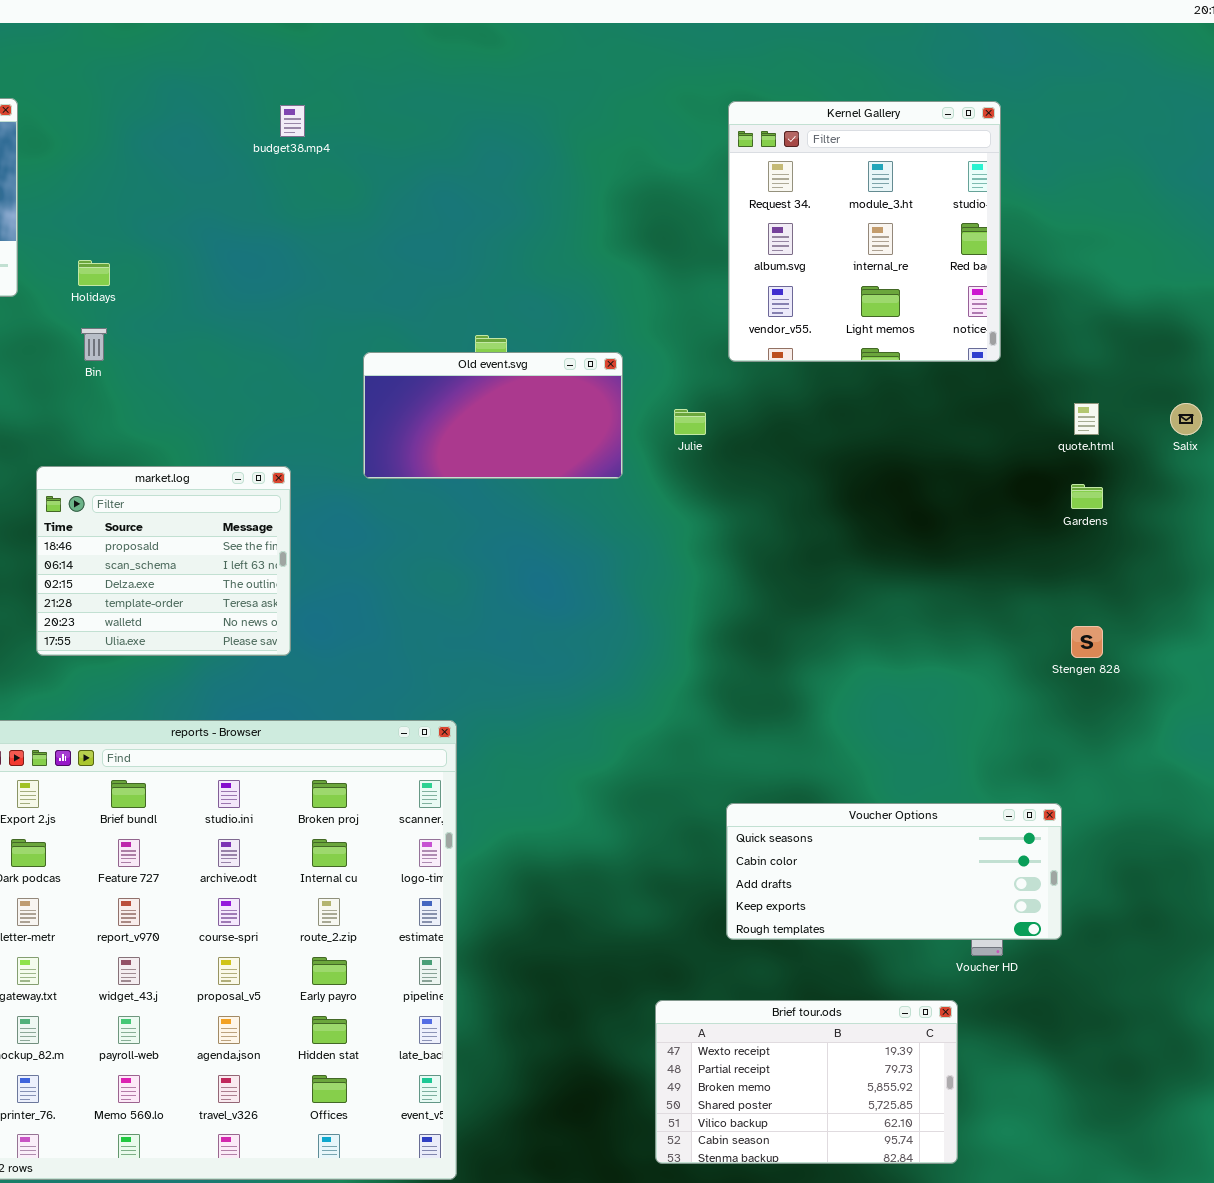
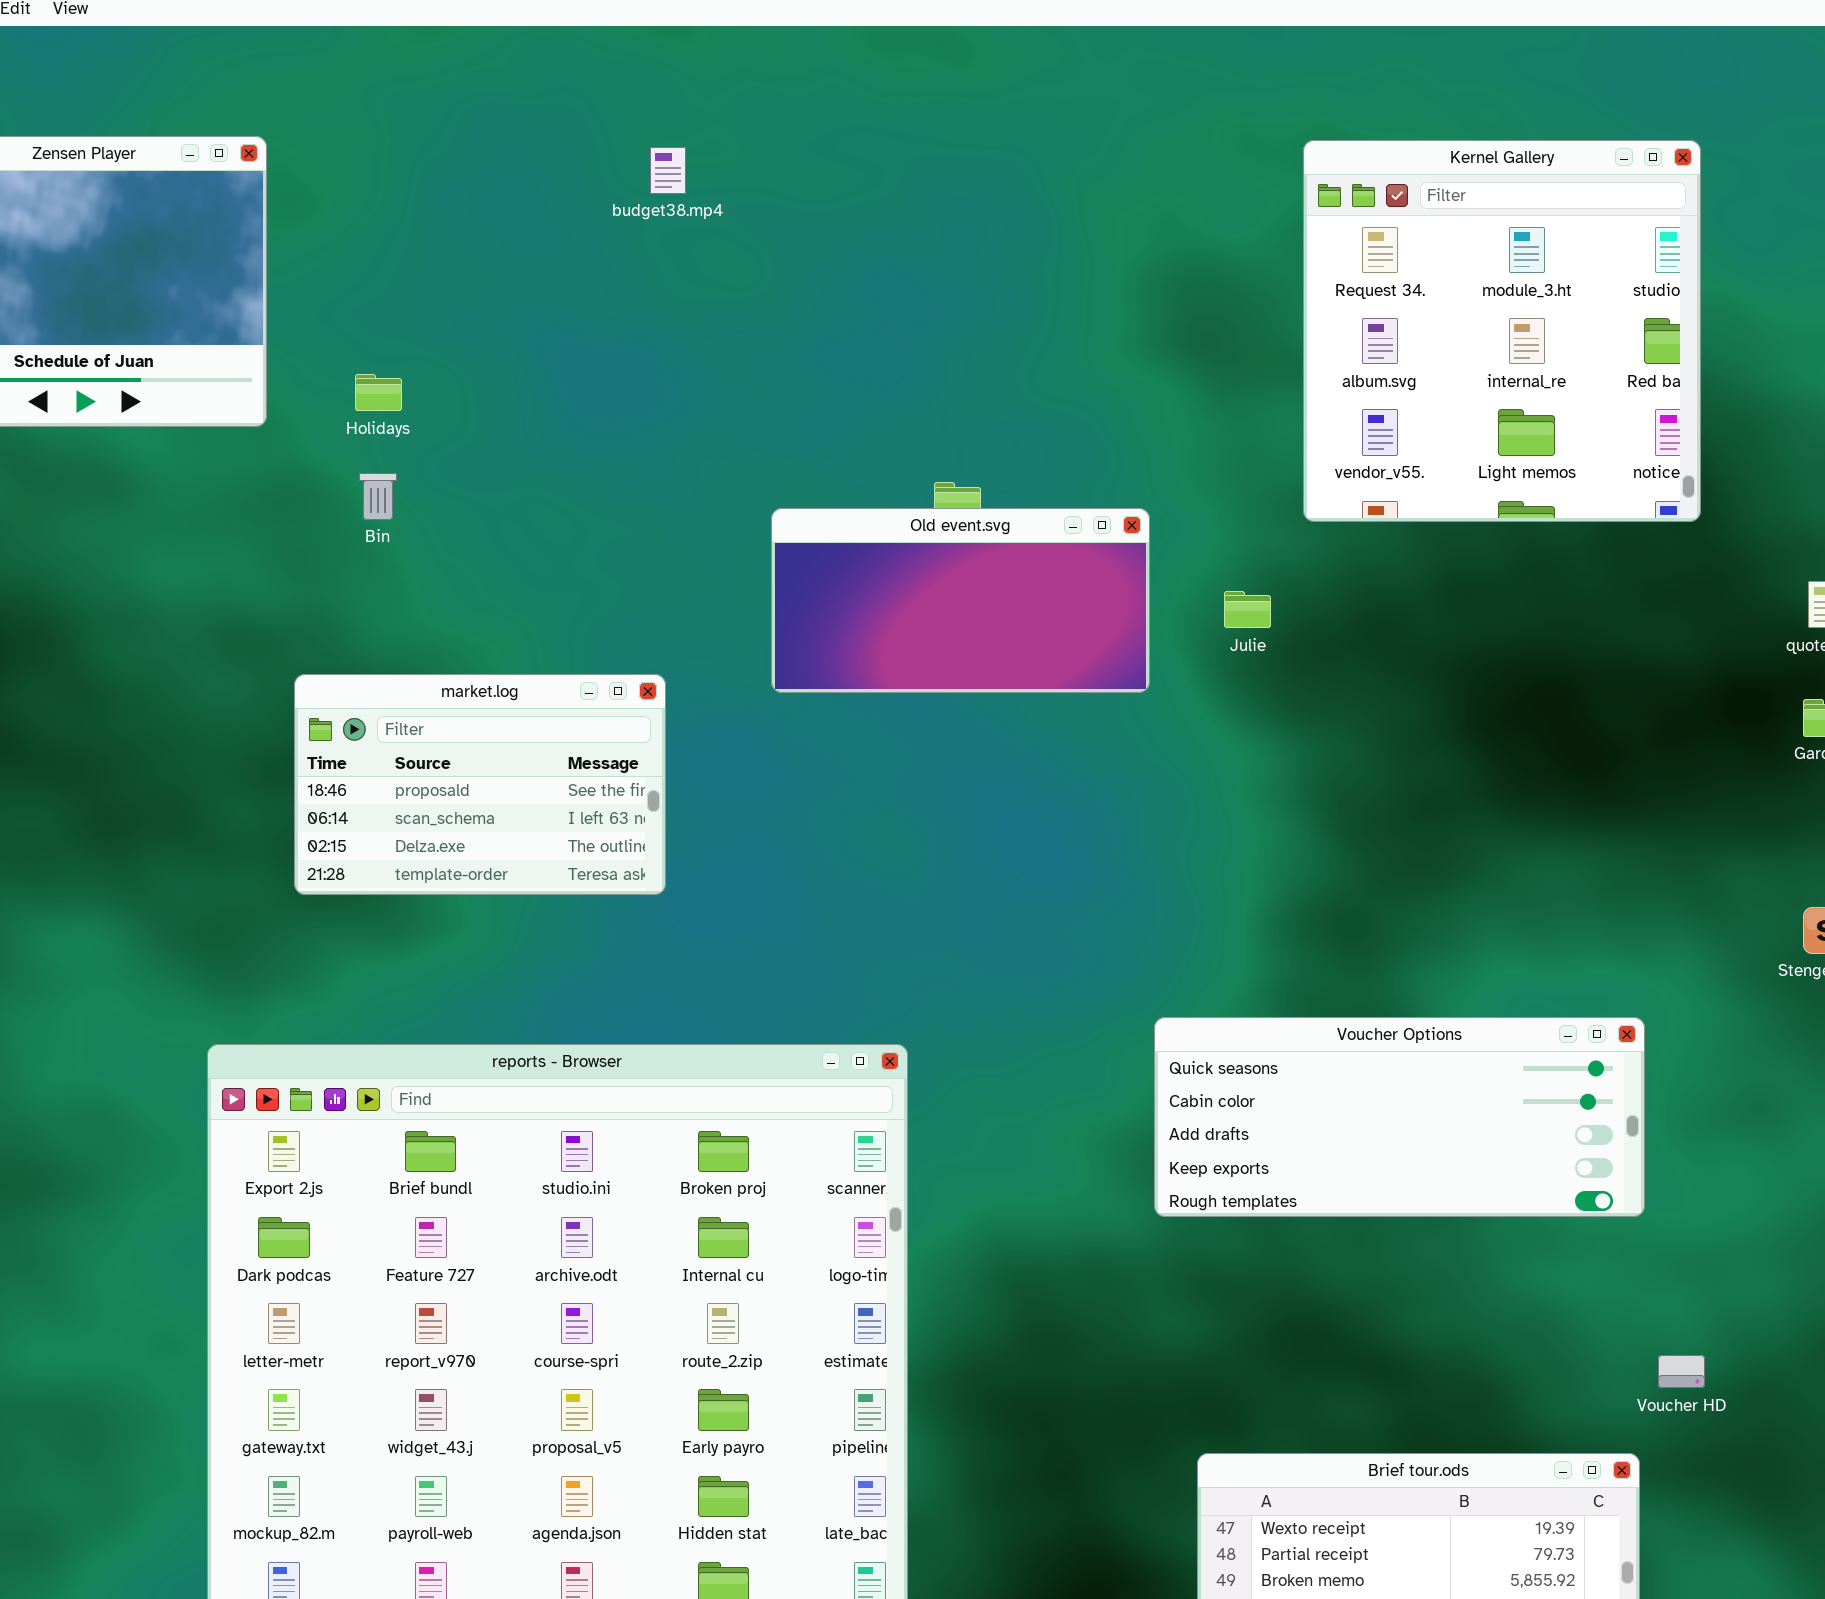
market.log: [36,466,291,656] -> [294,674,666,895], resized
Voucher Options: [726,803,1062,940] -> [1154,1017,1645,1217], moved

